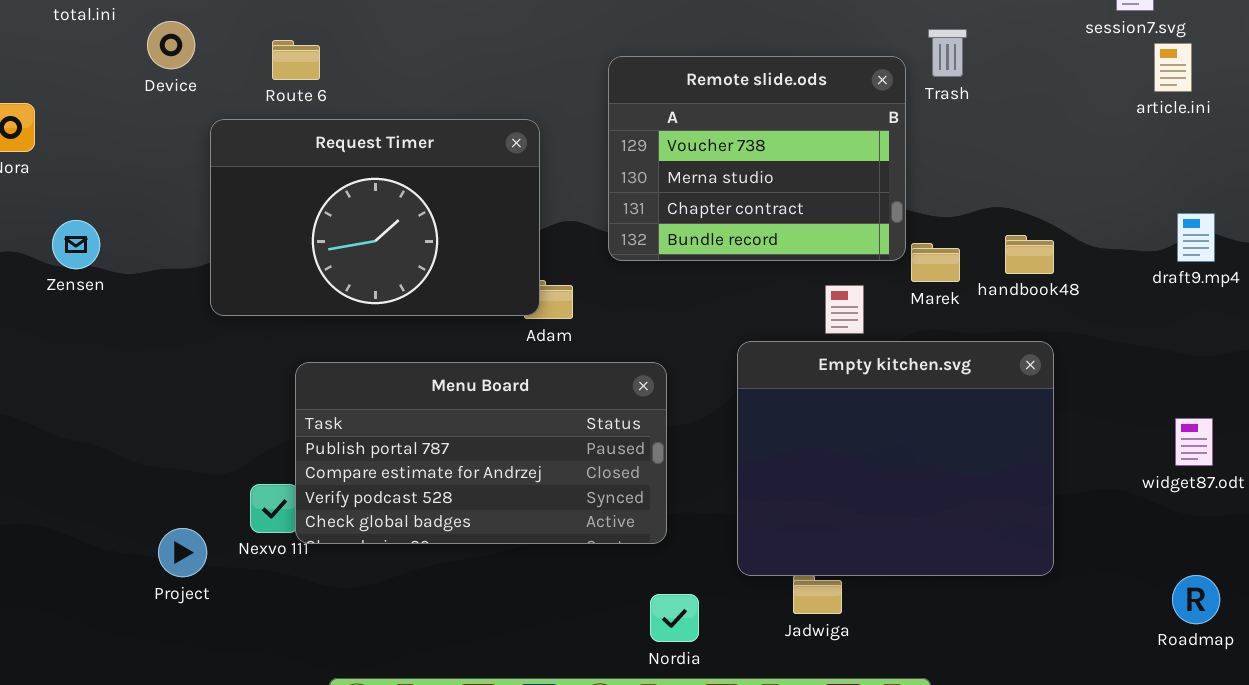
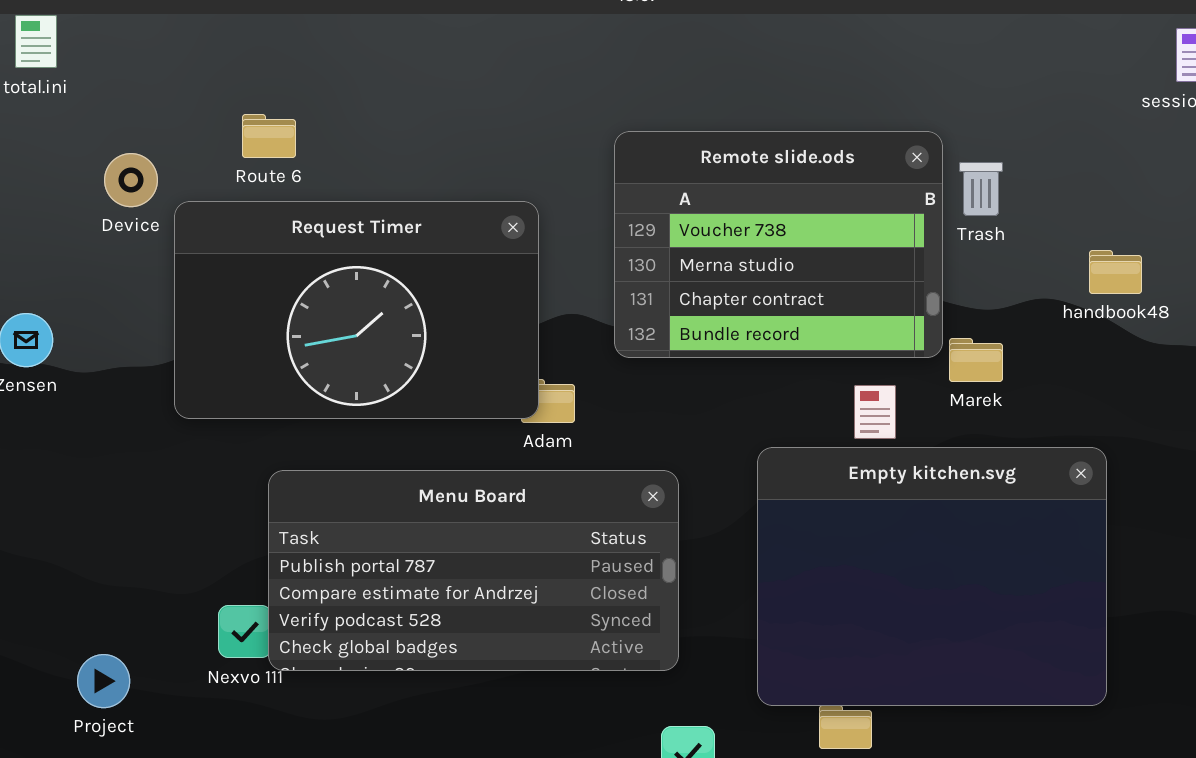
Device: [147,21,195,69] -> [104,153,158,207], moved
Trash: [928,29,967,77] -> [959,162,1003,216], moved
handbook48: [1005,235,1054,274] -> [1089,250,1142,294], moved
Project: [158,528,207,577] -> [77,654,130,708], moved

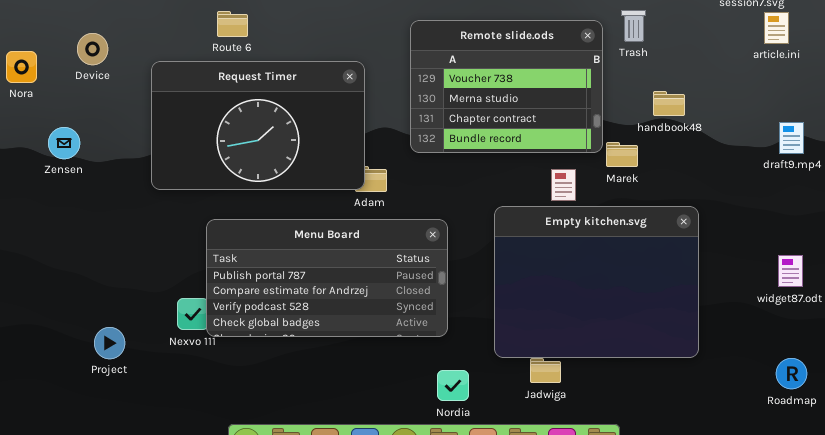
Route 6: [242,114,296,158] -> [217,11,248,37], moved
Device: [104,153,158,207] -> [77,33,108,65], moved
Trash: [959,162,1003,216] -> [621,10,646,42], moved
handbook48: [1089,250,1142,294] -> [653,91,685,116], moved

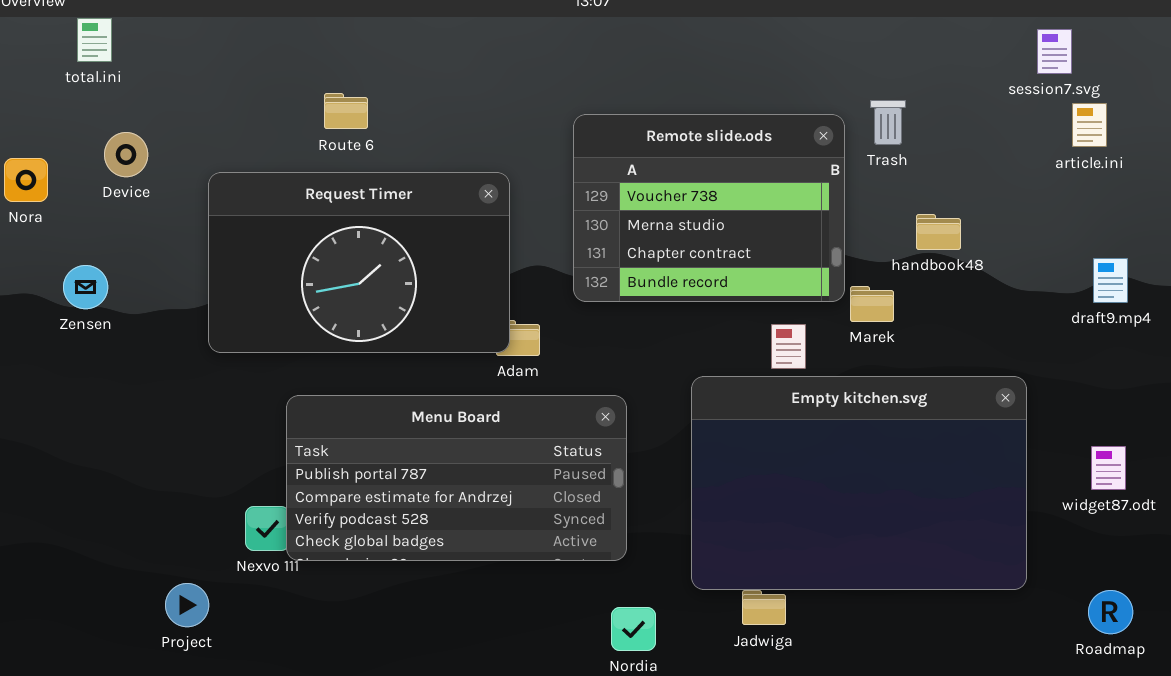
Route 6: [217,11,248,37] -> [324,93,368,129], moved
Empty kitchen.svg: [494,206,699,358] -> [691,376,1027,590], resized
Project: [94,327,125,359] -> [165,583,209,627], moved

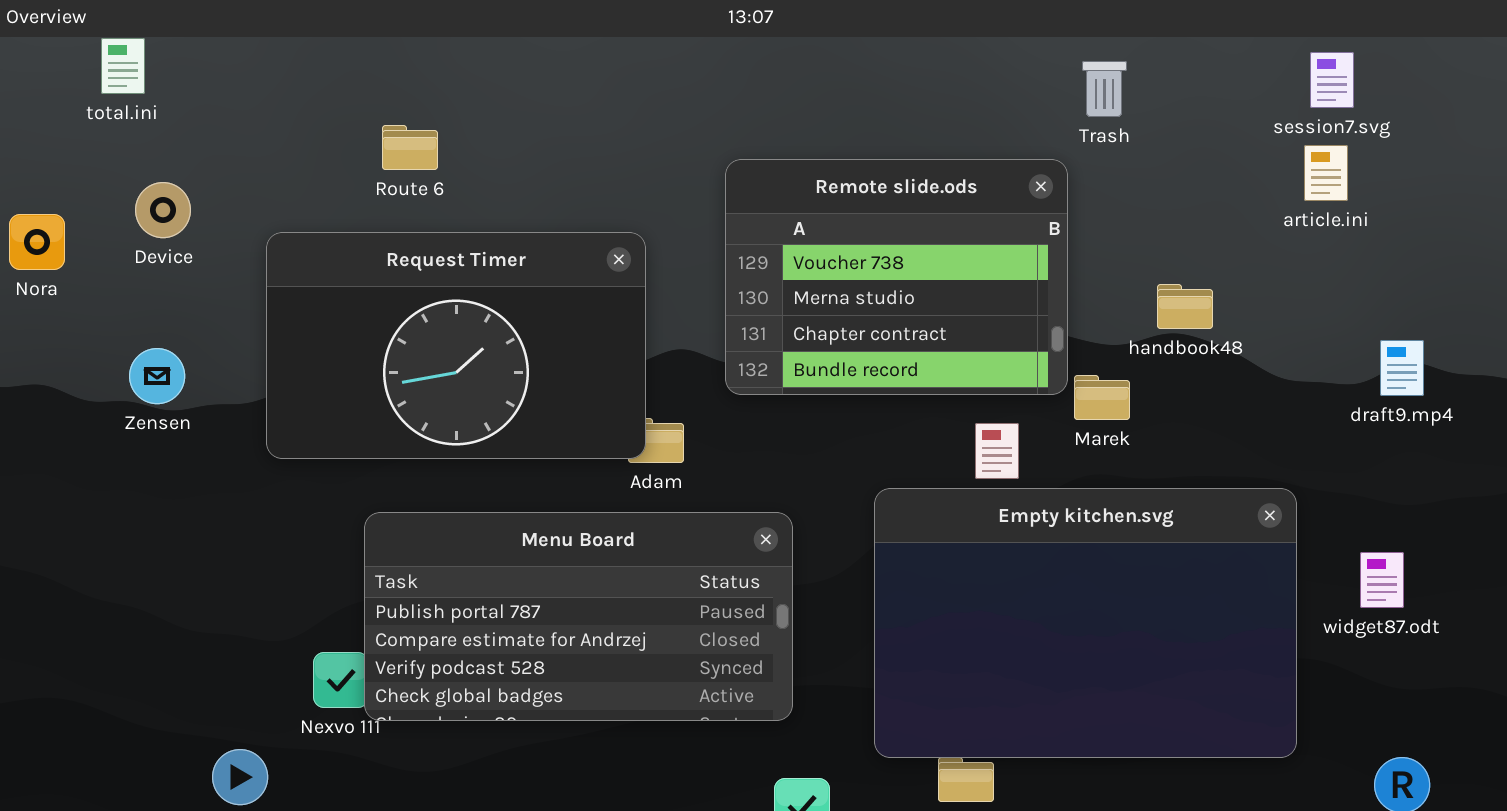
Route 6: [324,93,368,129] -> [382,125,438,170], moved
Trash: [870,100,906,145] -> [1082,61,1127,117], moved
article.ini: [1072,103,1107,147] -> [1304,145,1348,201], moved
Zensen: [63,265,108,309] -> [129,348,185,404], moved
widget87.odt: [1091,446,1126,490] -> [1360,552,1404,608], moved

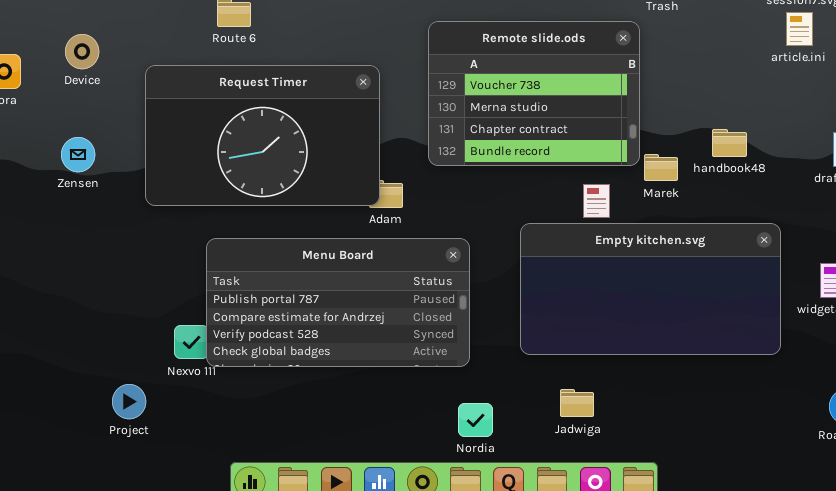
handbook48: [1157,284,1213,329] -> [712,129,747,157], moved
Empty kitchen.svg: [874,488,1297,758] -> [520,223,781,355], resized

